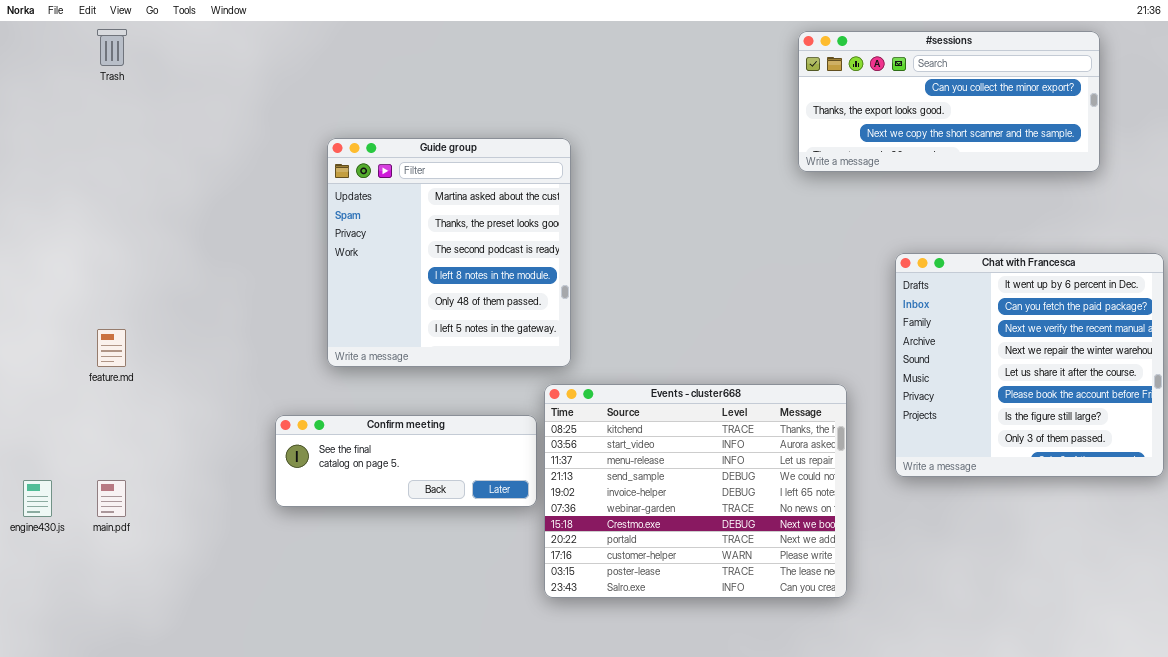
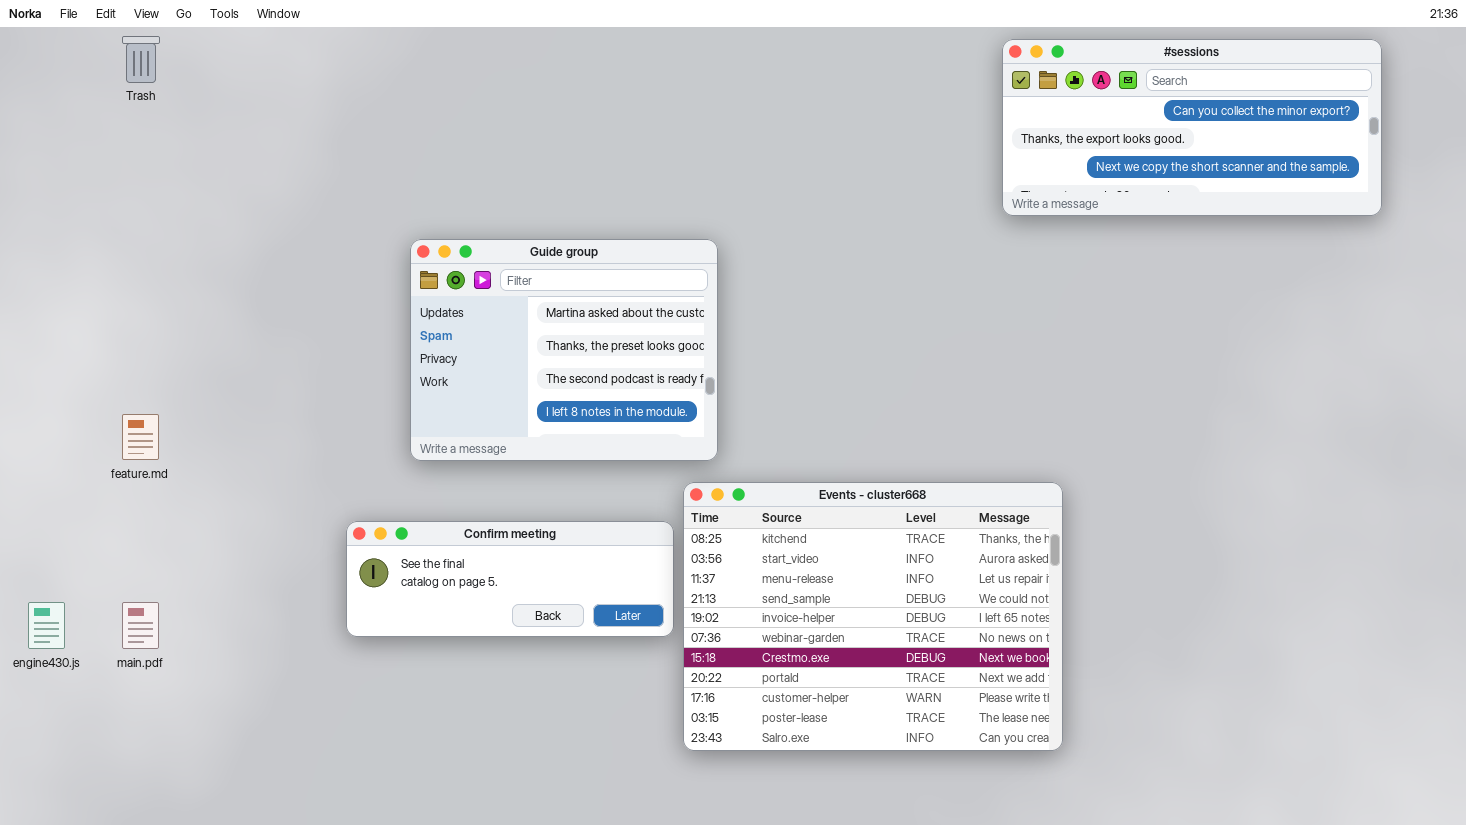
Guide group: [327,138,571,367] -> [410,239,718,461], resized
Chat with Francesca: [895,253,1164,477] -> none, closed

